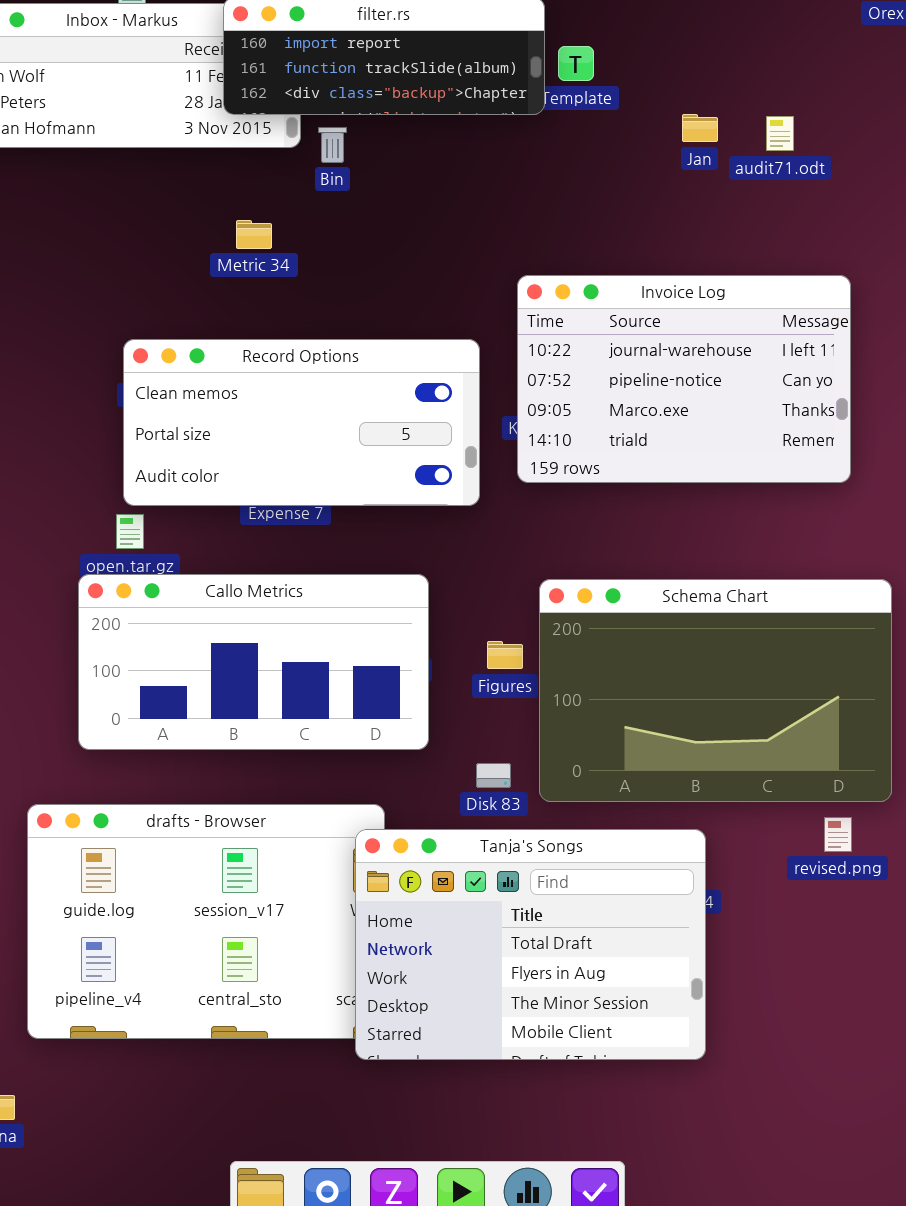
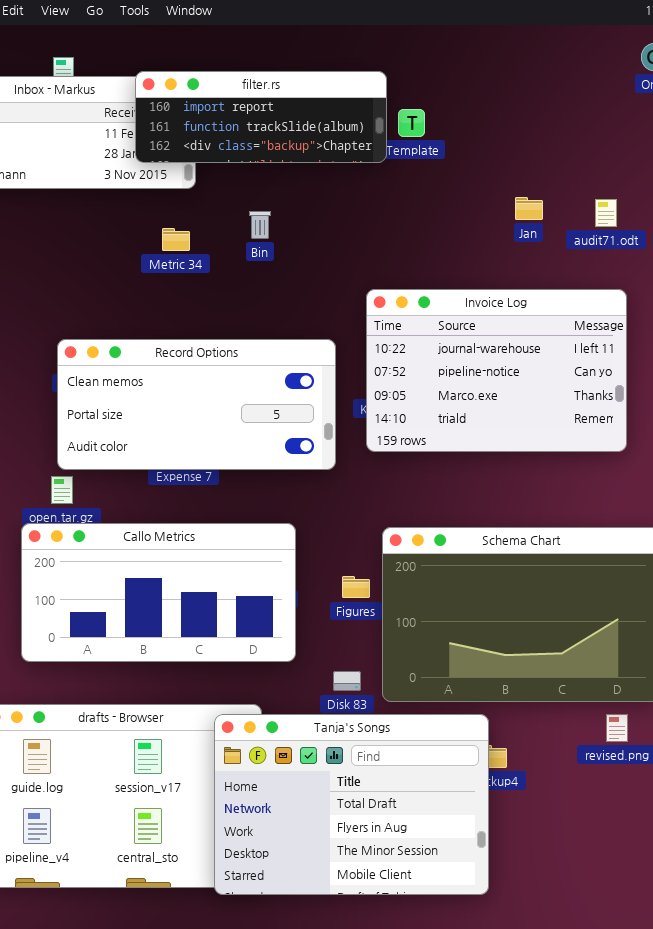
Jan: [682,114,718,142] -> [515,197,543,220], moved
audit71.odt: [766,116,794,151] -> [595,199,617,227], moved
Bin: [318,127,347,163] -> [249,211,271,239], moved
Metric 34: [236,220,272,249] -> [162,228,190,251], moved
Tanja's Songs: [355,829,706,1060] -> [214,714,489,895], moved

